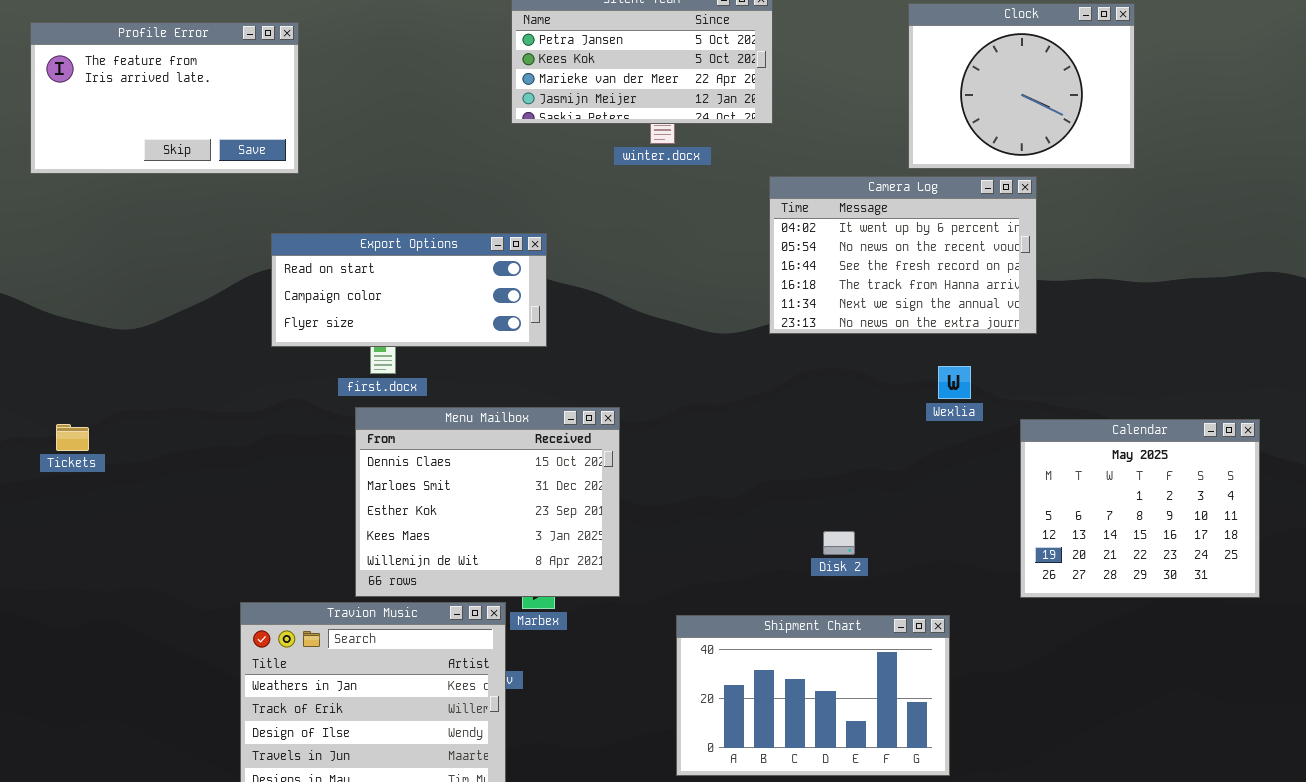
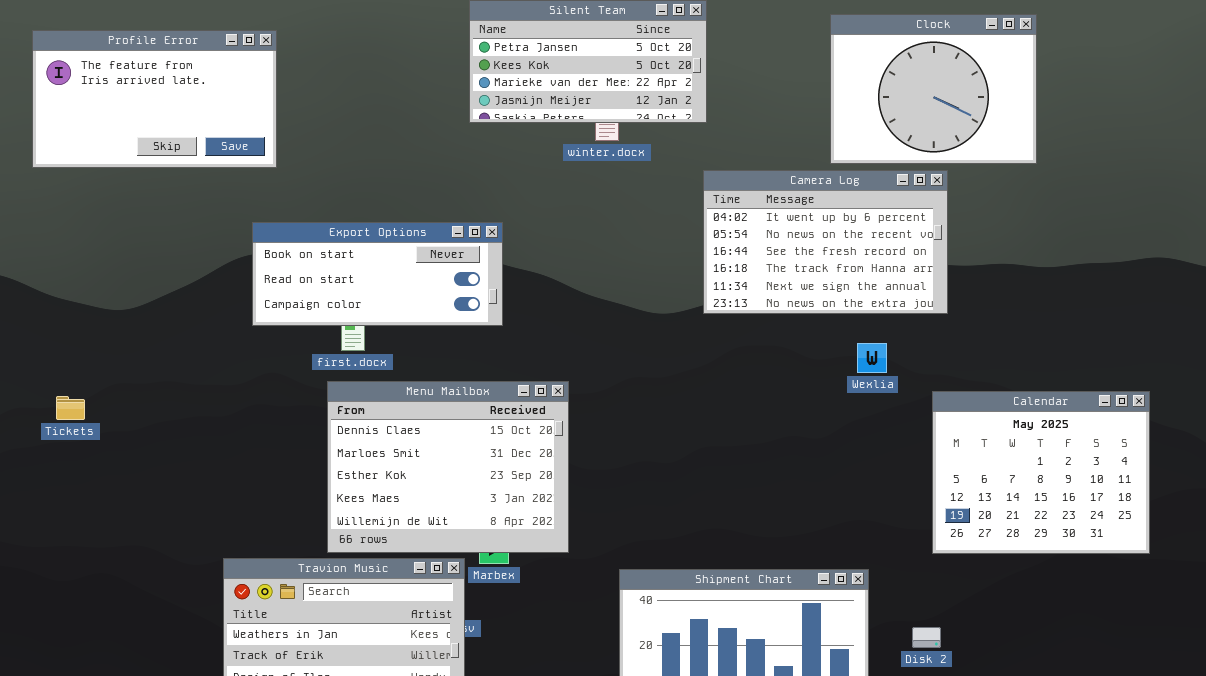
Export Options: [271,233,547,347] -> [252,222,503,326], scrolled up 1 row
Disk 2: [823,531,855,555] -> [912,627,941,648], moved

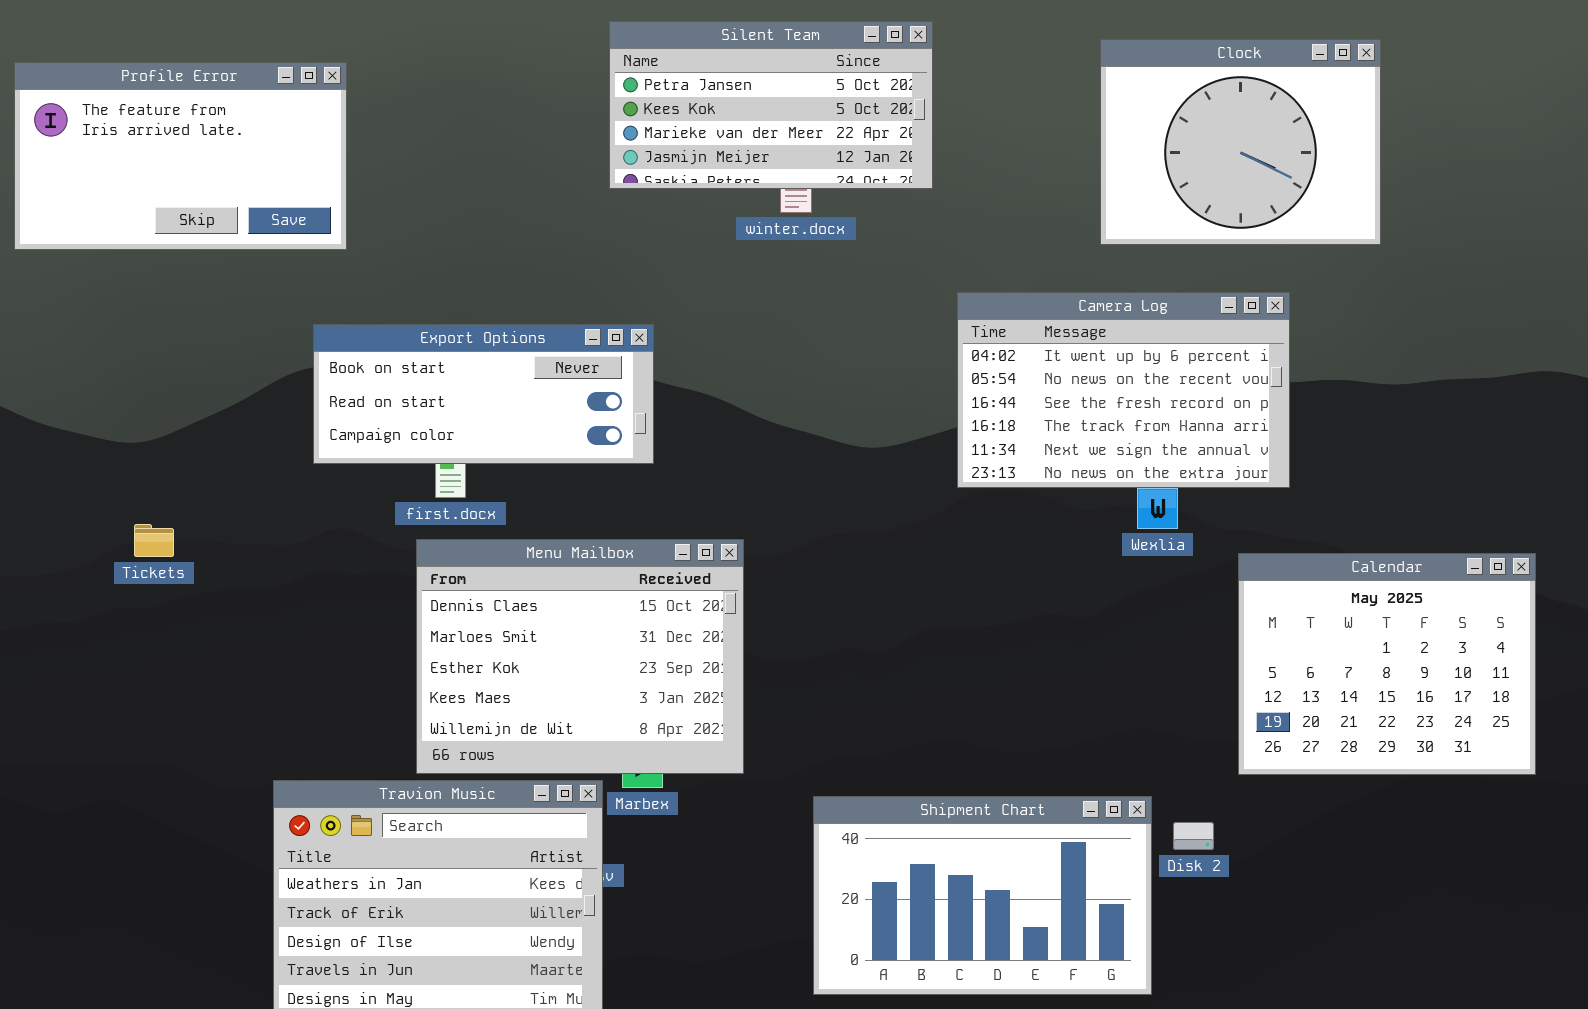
Camera Log: [703,170,948,314] -> [957,292,1290,488], moved
Tickets: [56,396,85,420] -> [134,524,174,557], moved
Disk 2: [912,627,941,648] -> [1173,822,1214,850], moved

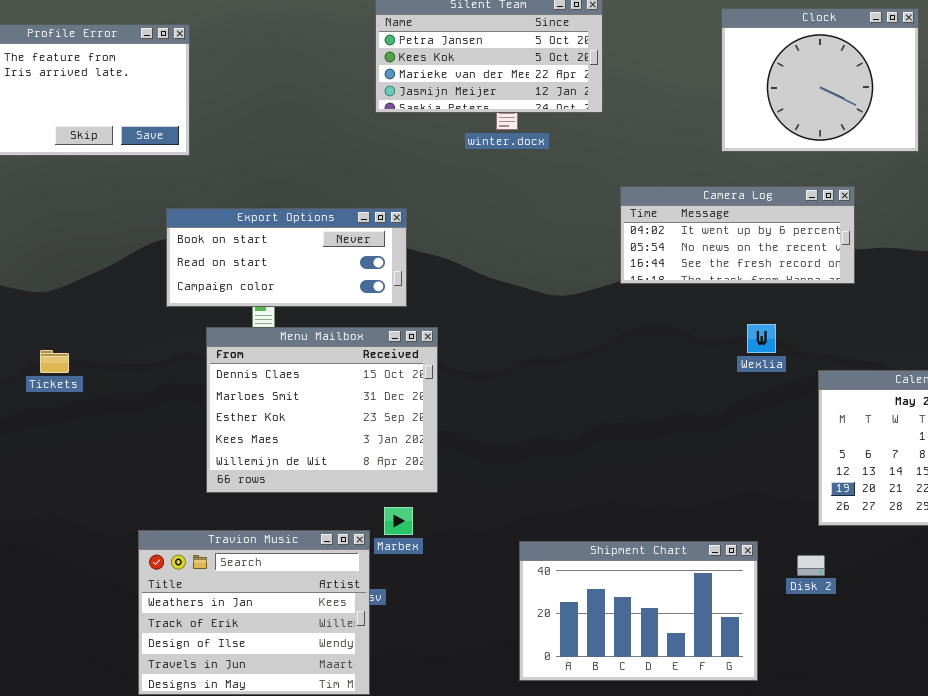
Camera Log: [957,292,1290,488] -> [620,186,855,284], resized
Menu Mailbox: [416,539,744,774] -> [206,327,438,493], moved
Disk 2: [1173,822,1214,850] -> [797,555,825,576], moved

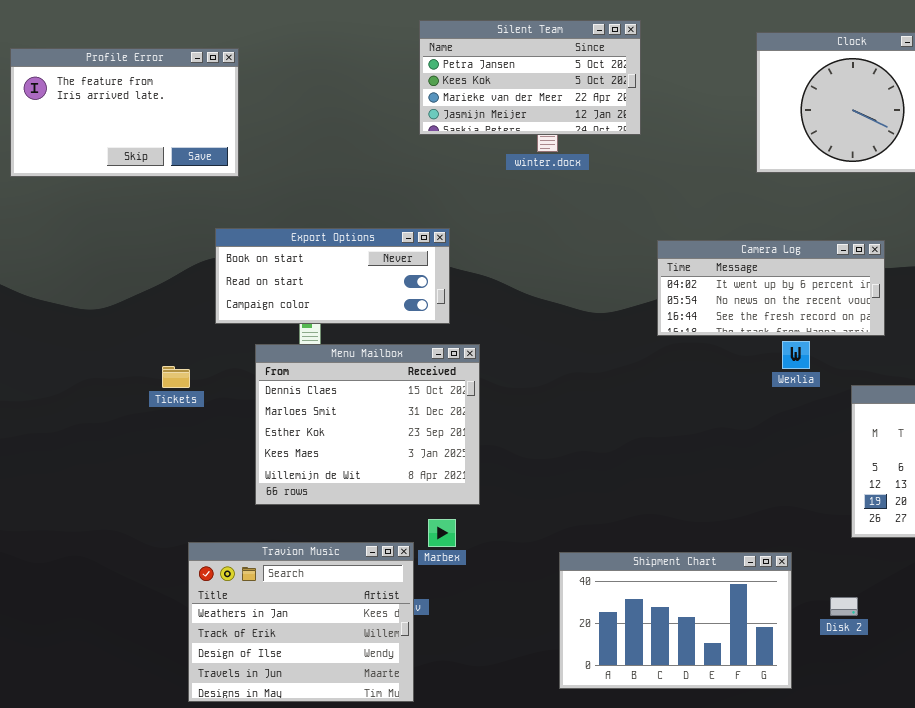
Camera Log: [620,186,855,284] -> [657,240,885,336], moved
Tickets: [40,350,69,373] -> [162,366,190,388], moved
Disk 2: [797,555,825,576] -> [830,597,858,616], moved

